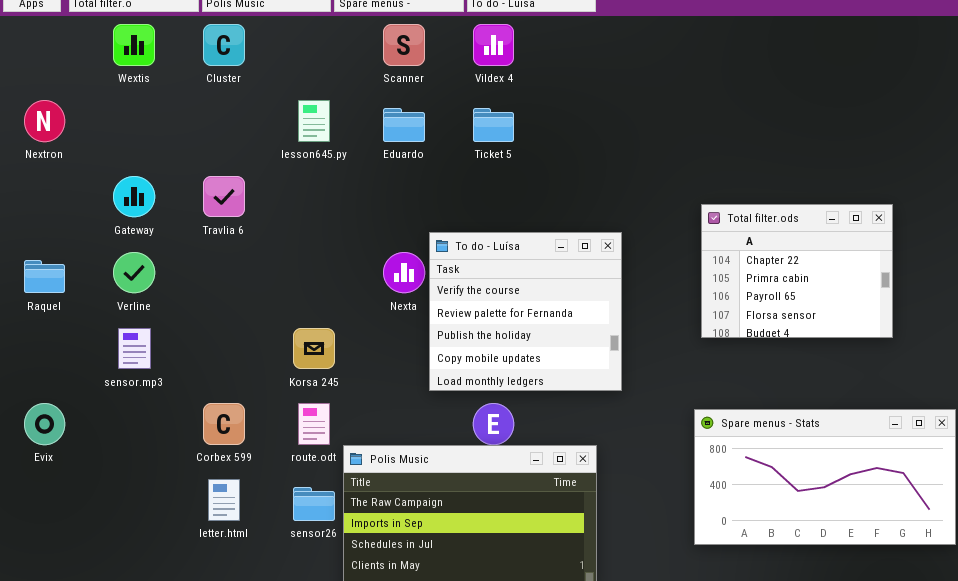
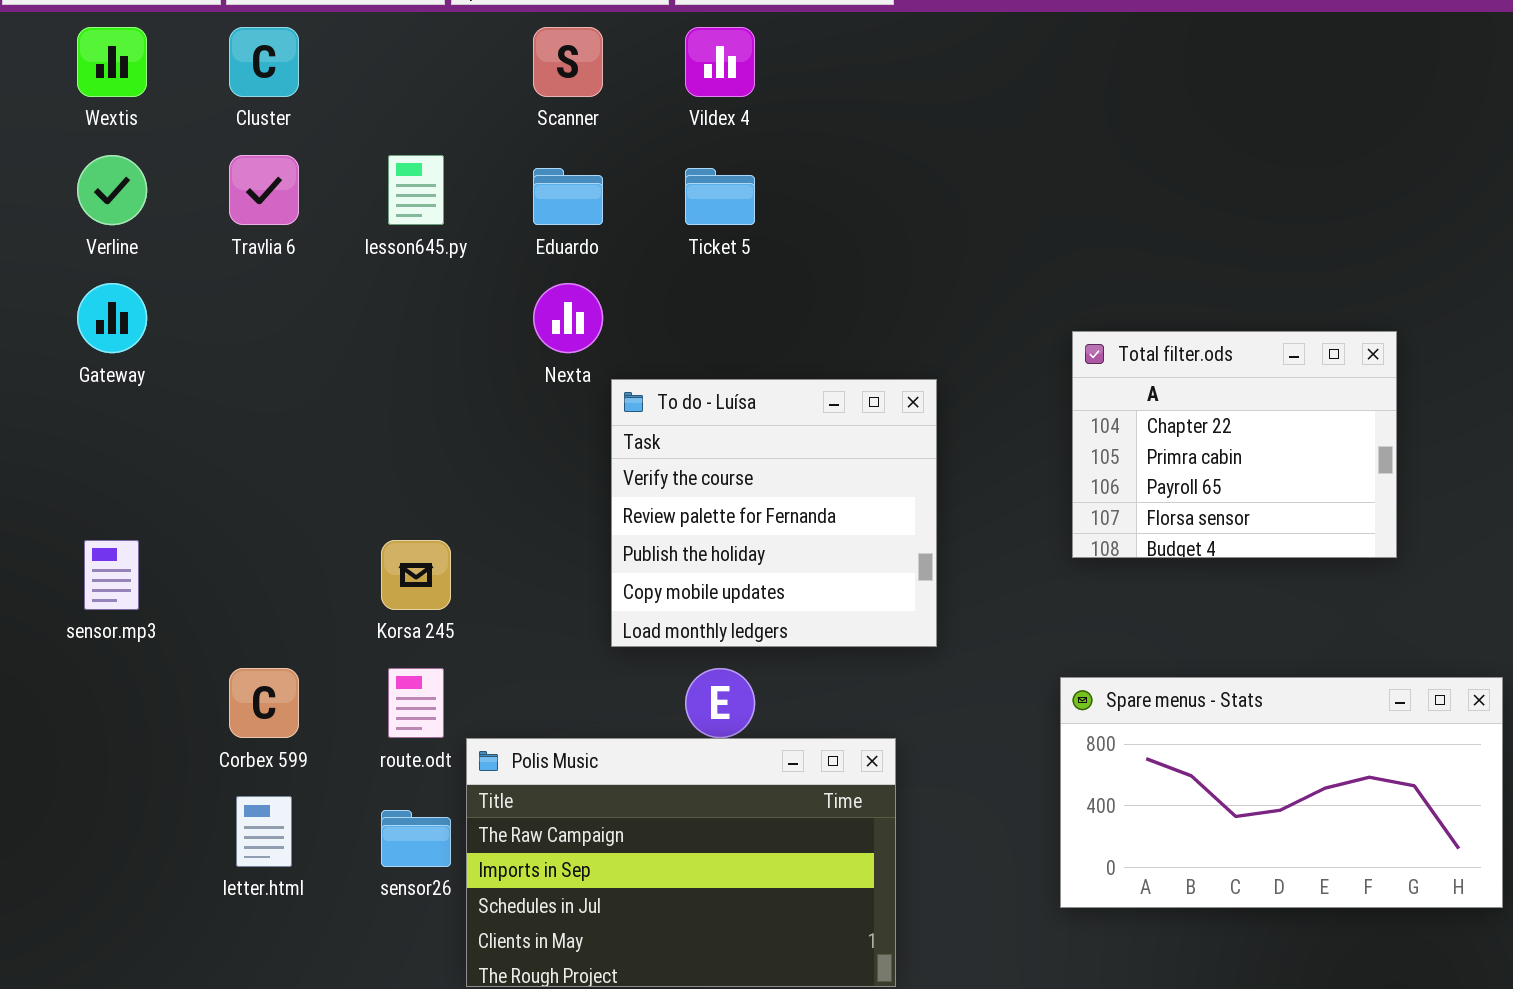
Travlia 6: [203,176,245,217] -> [229,155,299,225], moved
Verline: [113,252,155,293] -> [77,155,147,225], moved
Nexta: [383,252,425,293] -> [533,283,603,353], moved

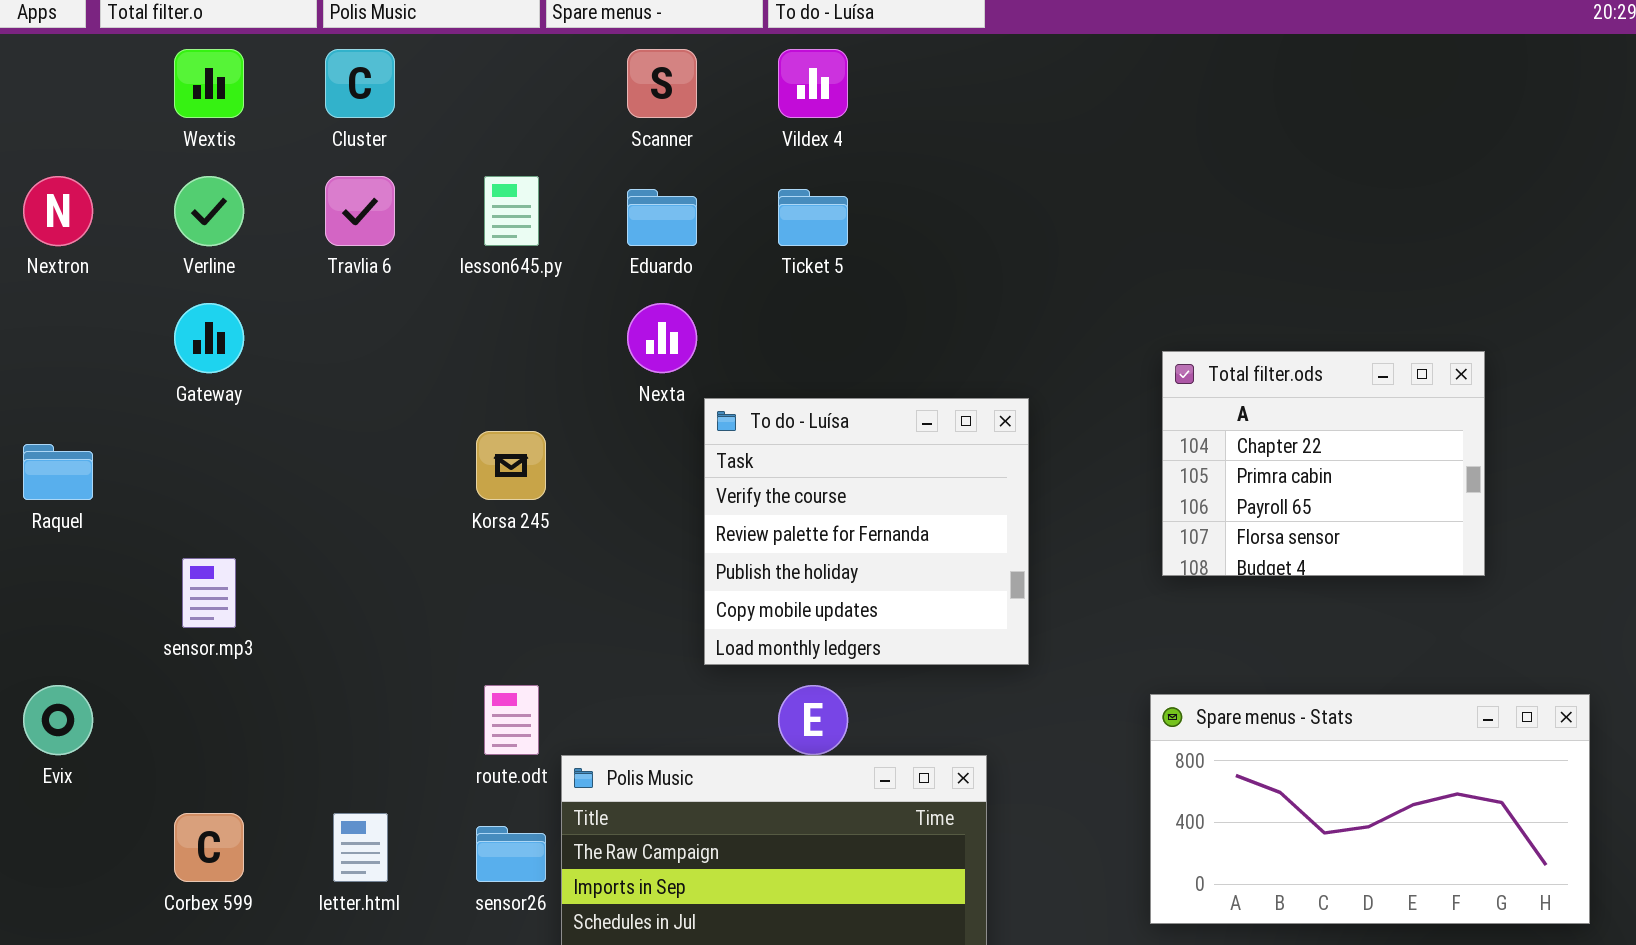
Korsa 245: [381,540,451,610] -> [476,431,546,500], moved
Corbex 599: [229,668,299,738] -> [174,813,244,882], moved

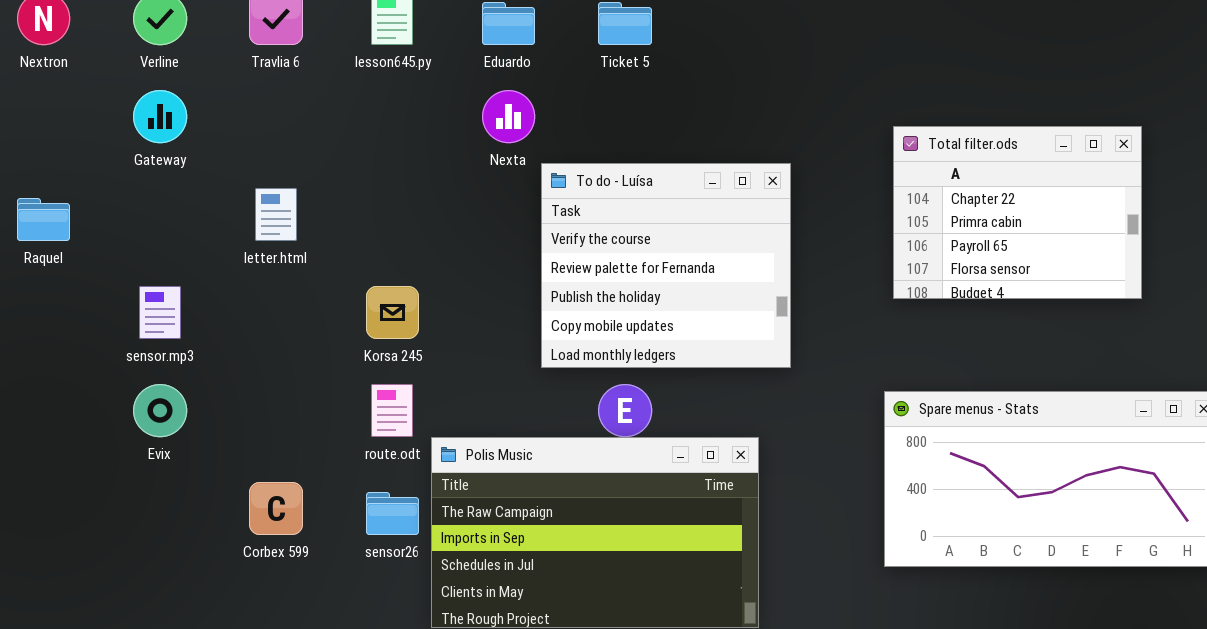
Korsa 245: [476,431,546,500] -> [366,286,419,339], moved
Evix: [23,685,93,755] -> [133,384,187,437], moved
Corbex 599: [174,813,244,882] -> [249,482,303,535], moved
letter.html: [333,813,388,882] -> [255,188,297,241], moved

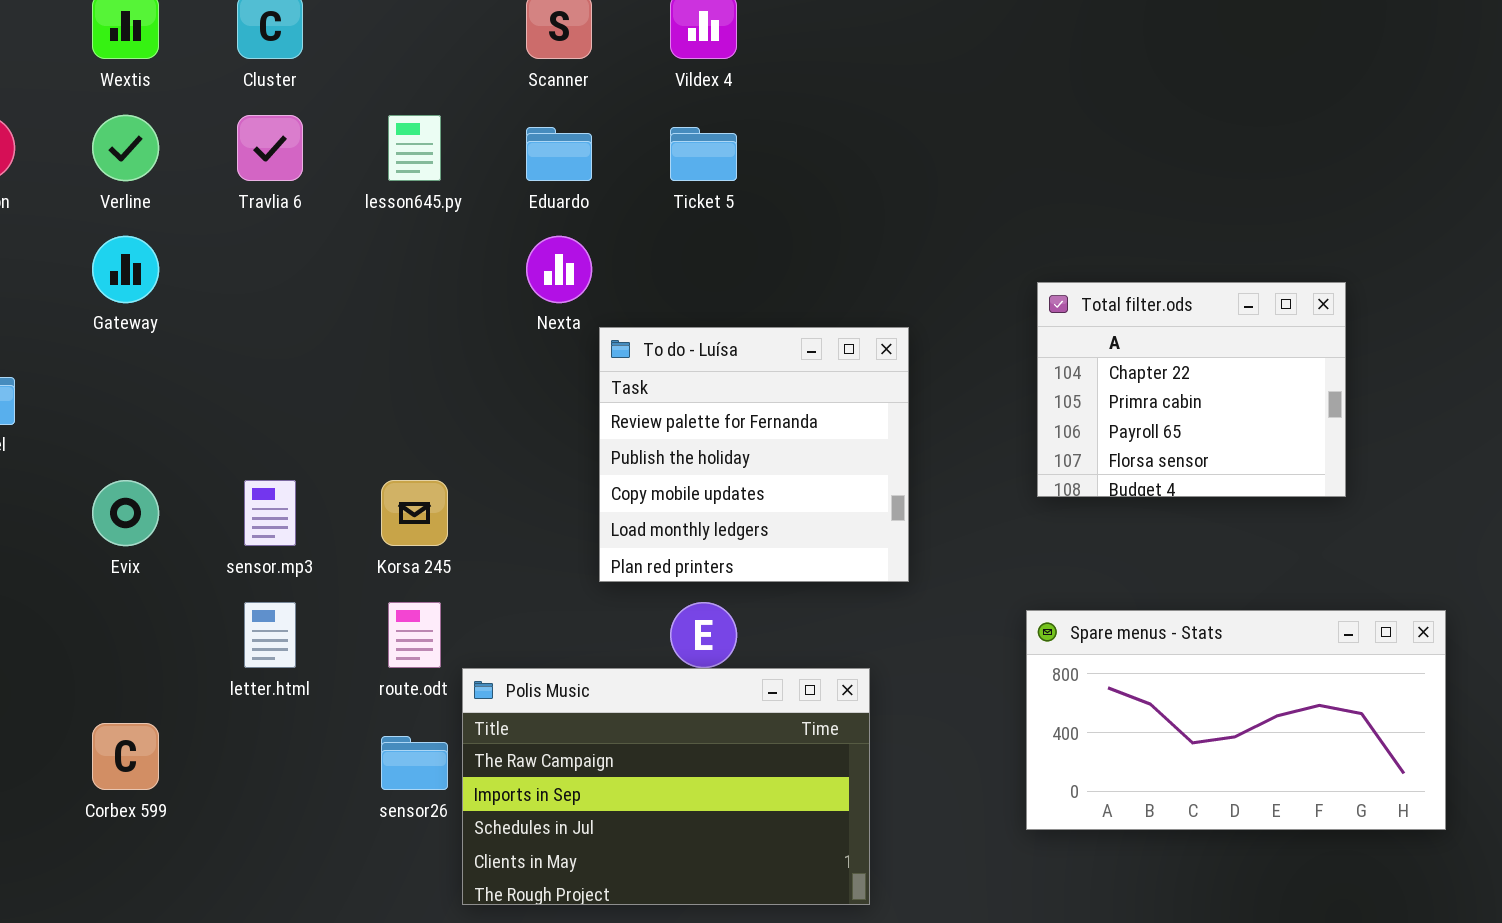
To do - Luísa: [541,163,791,368] -> [599,327,909,582], scrolled down 1 row
letter.html: [255,188,297,241] -> [244,602,296,668], moved
sensor.mp3: [139,286,181,339] -> [244,480,296,546], moved
Evix: [133,384,187,437] -> [92,480,159,546], moved
Corbex 599: [249,482,303,535] -> [92,723,159,790], moved

